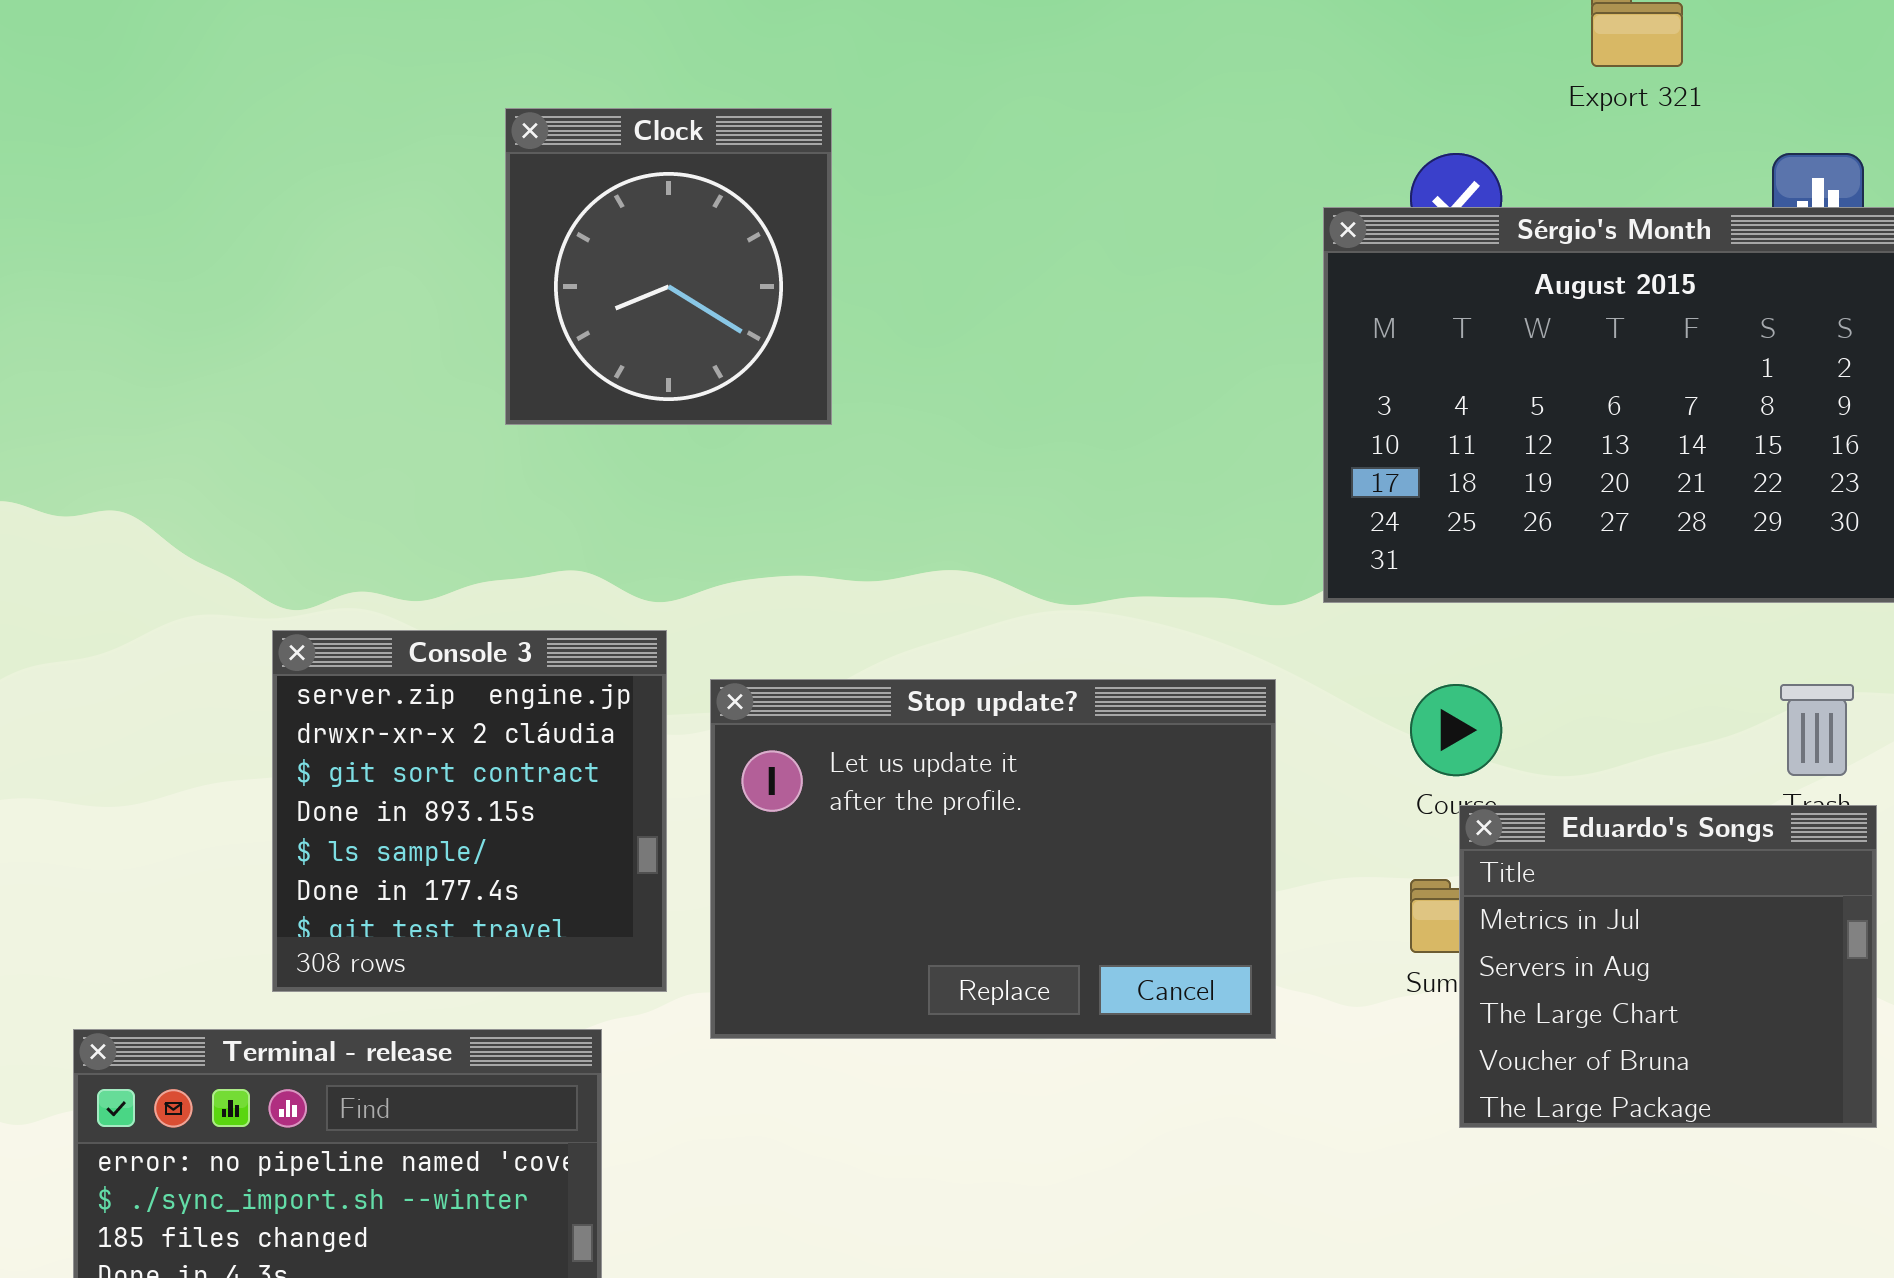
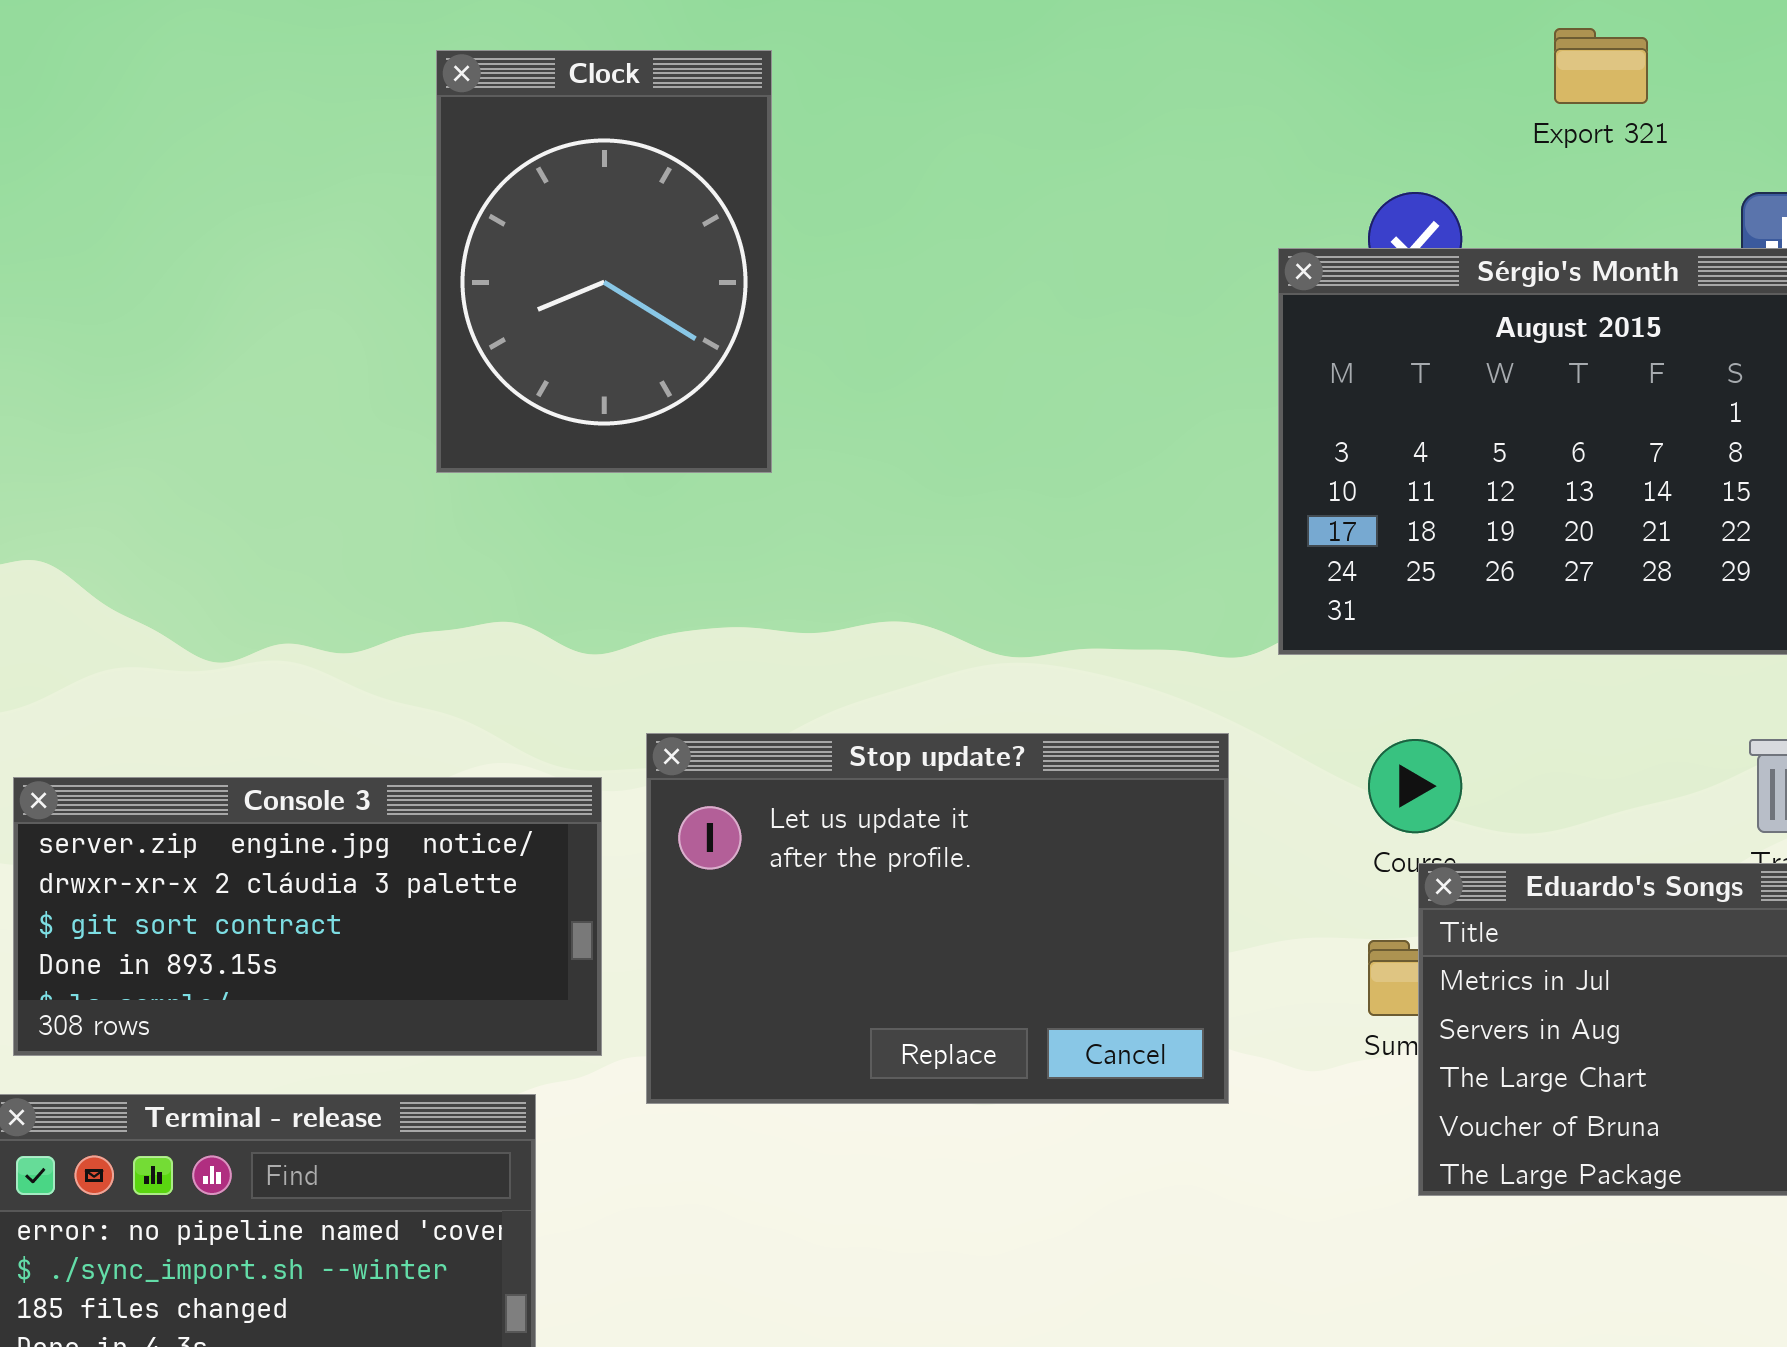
Clock: [505,108,832,425] -> [436,50,772,473], resized
Console 3: [272,630,667,992] -> [13,777,602,1056], resized

